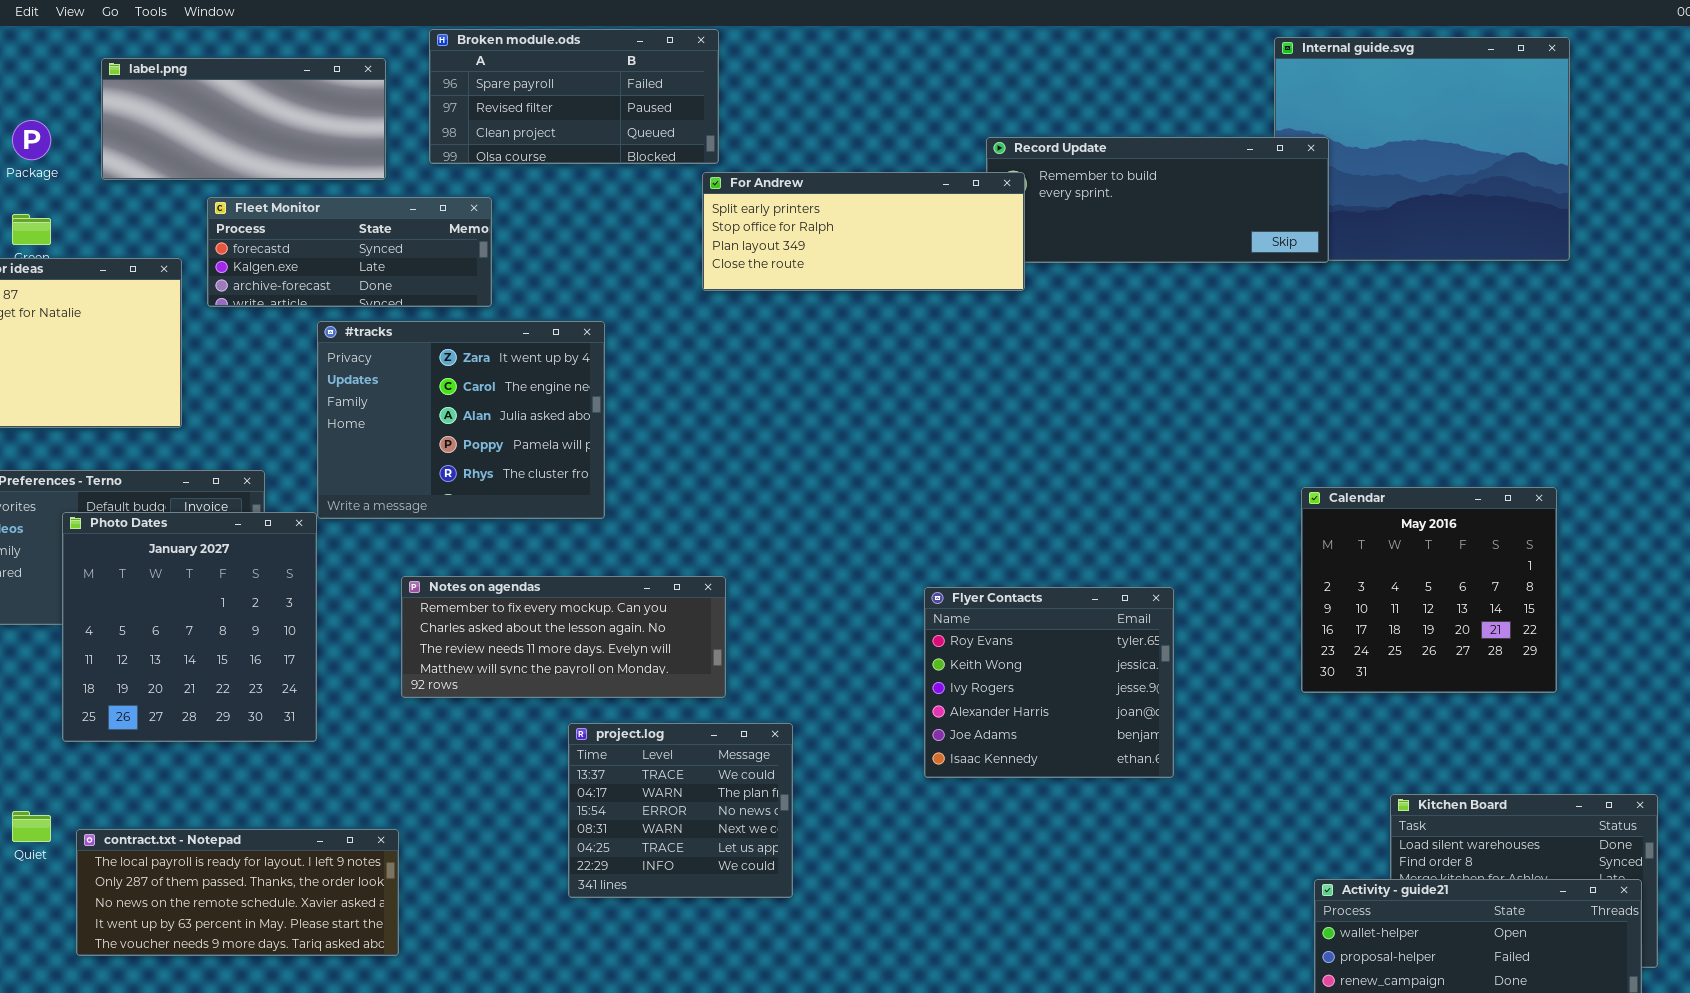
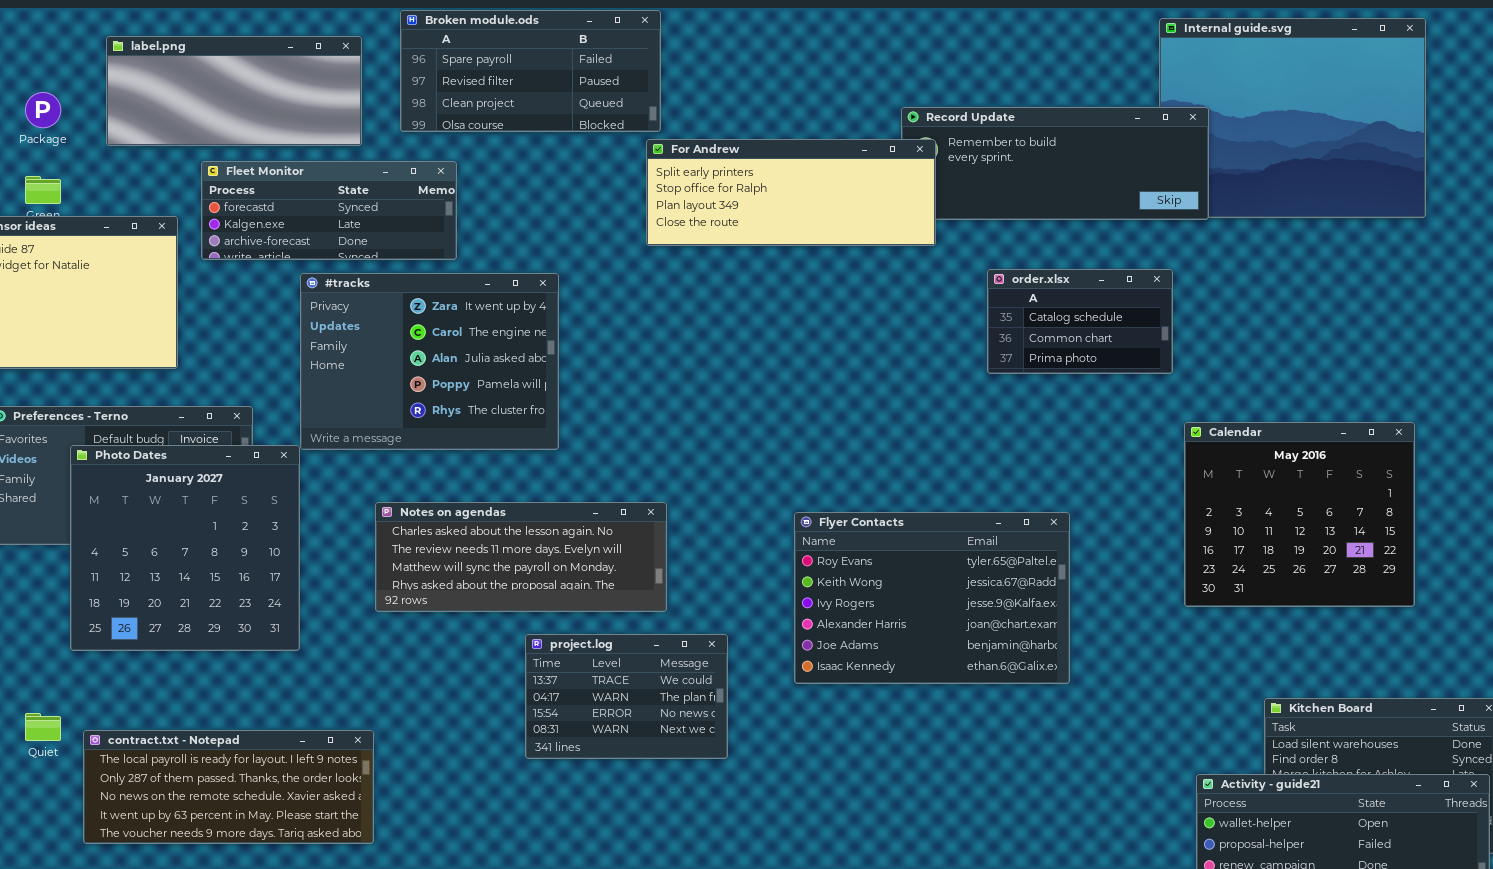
order.xlsx: none -> [987,269,1173,374], opened
Notes on agendas: [401,576,726,698] -> [375,502,667,612], scrolled down 1 row
Flyer Contacts: [924,587,1174,778] -> [794,512,1070,684], resized
project.log: [568,723,793,898] -> [525,634,728,759], resized

